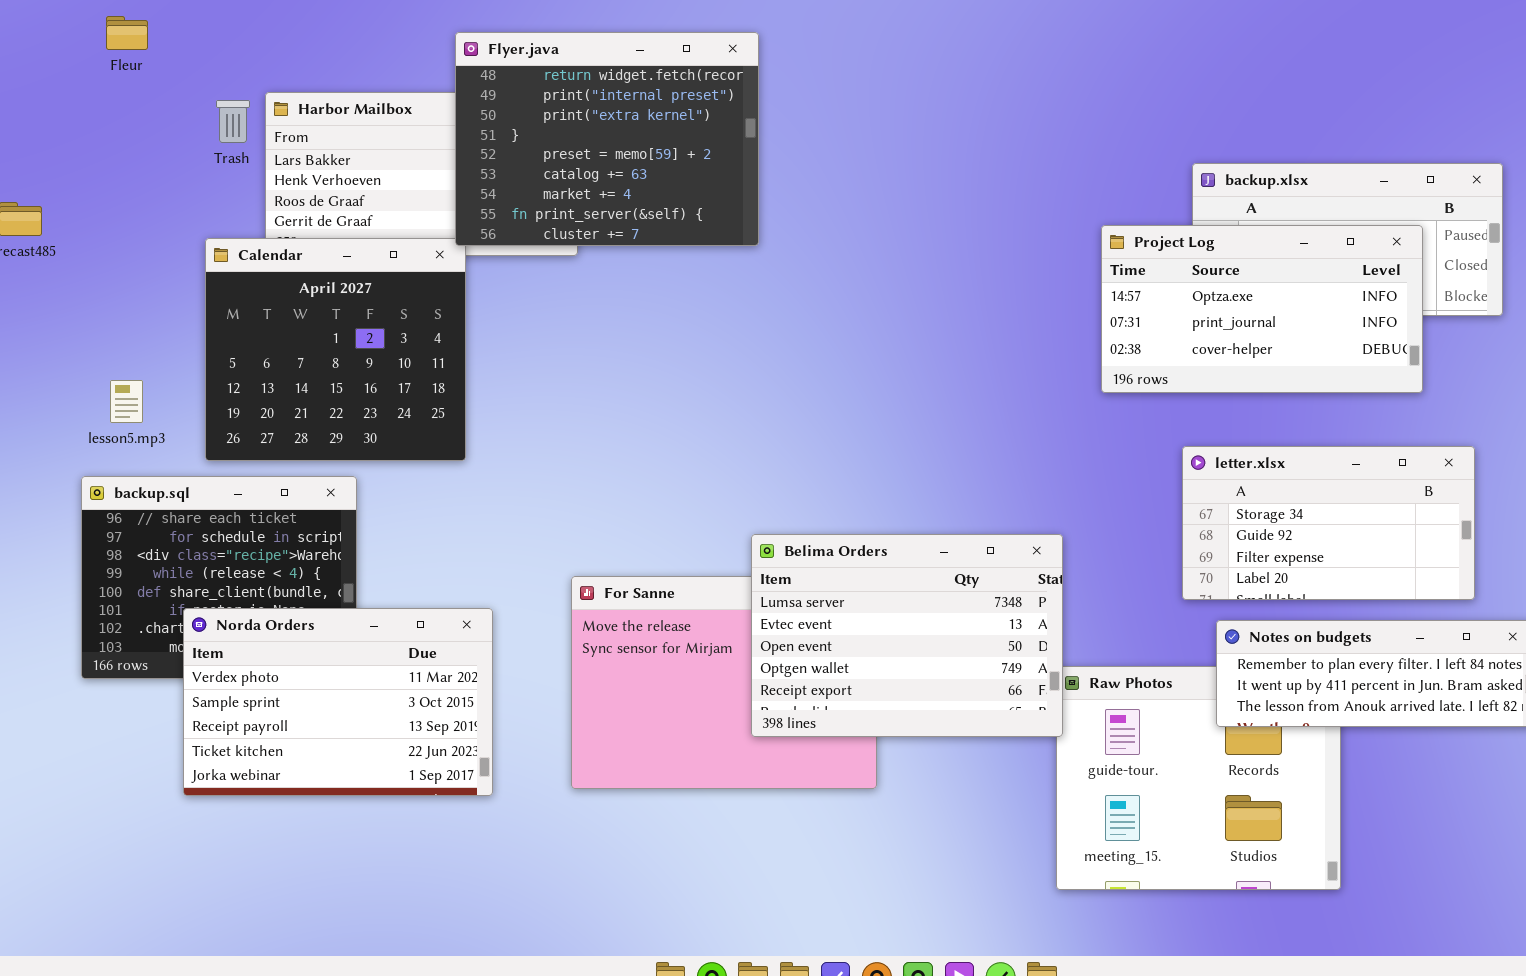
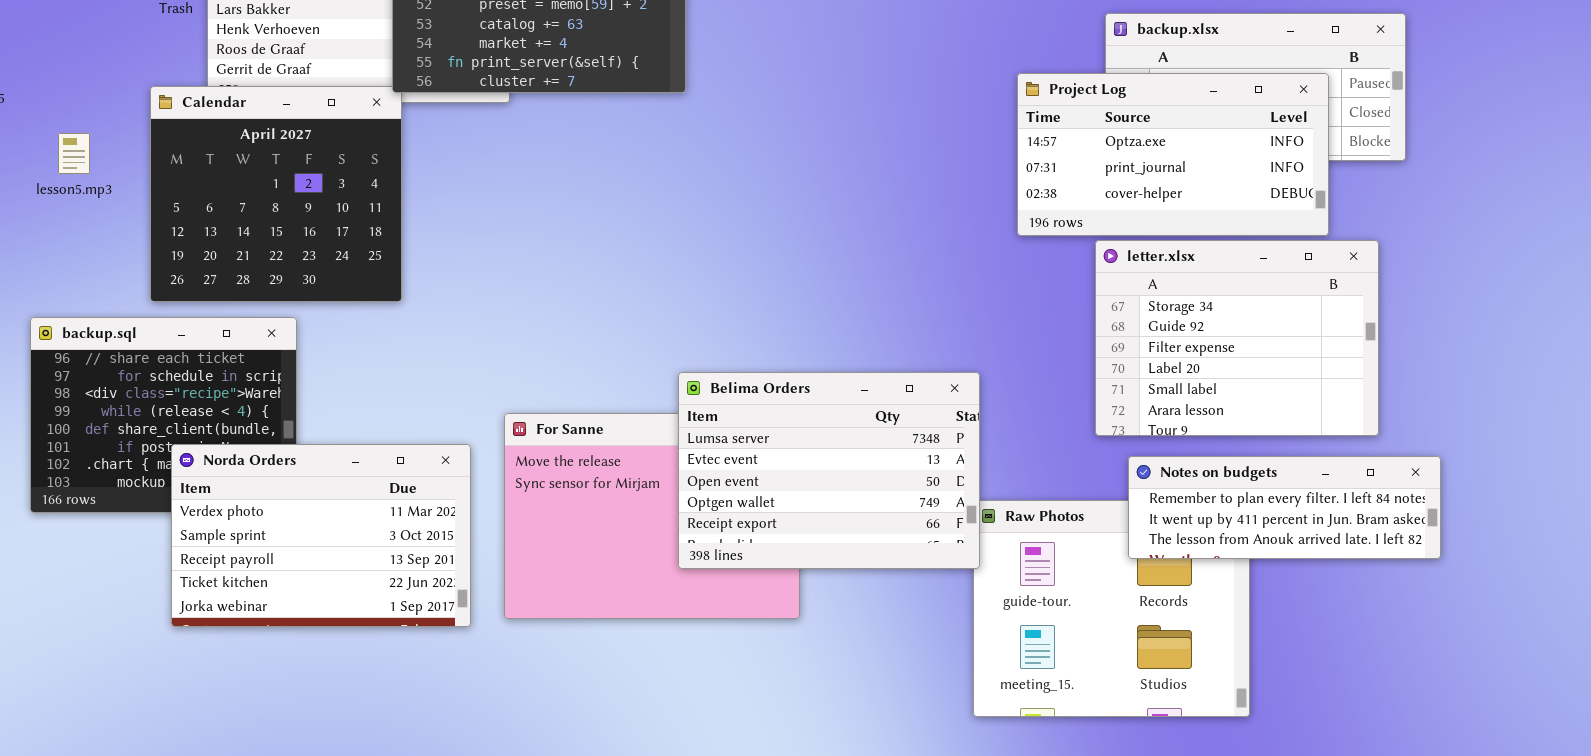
lesson5.mp3: [110,380,143,423] -> [58,133,90,174], moved
letter.xlsx: [1182,446,1475,600] -> [1095,240,1379,436], resized
Norda Orders: [183,608,493,796] -> [171,444,471,627], moved

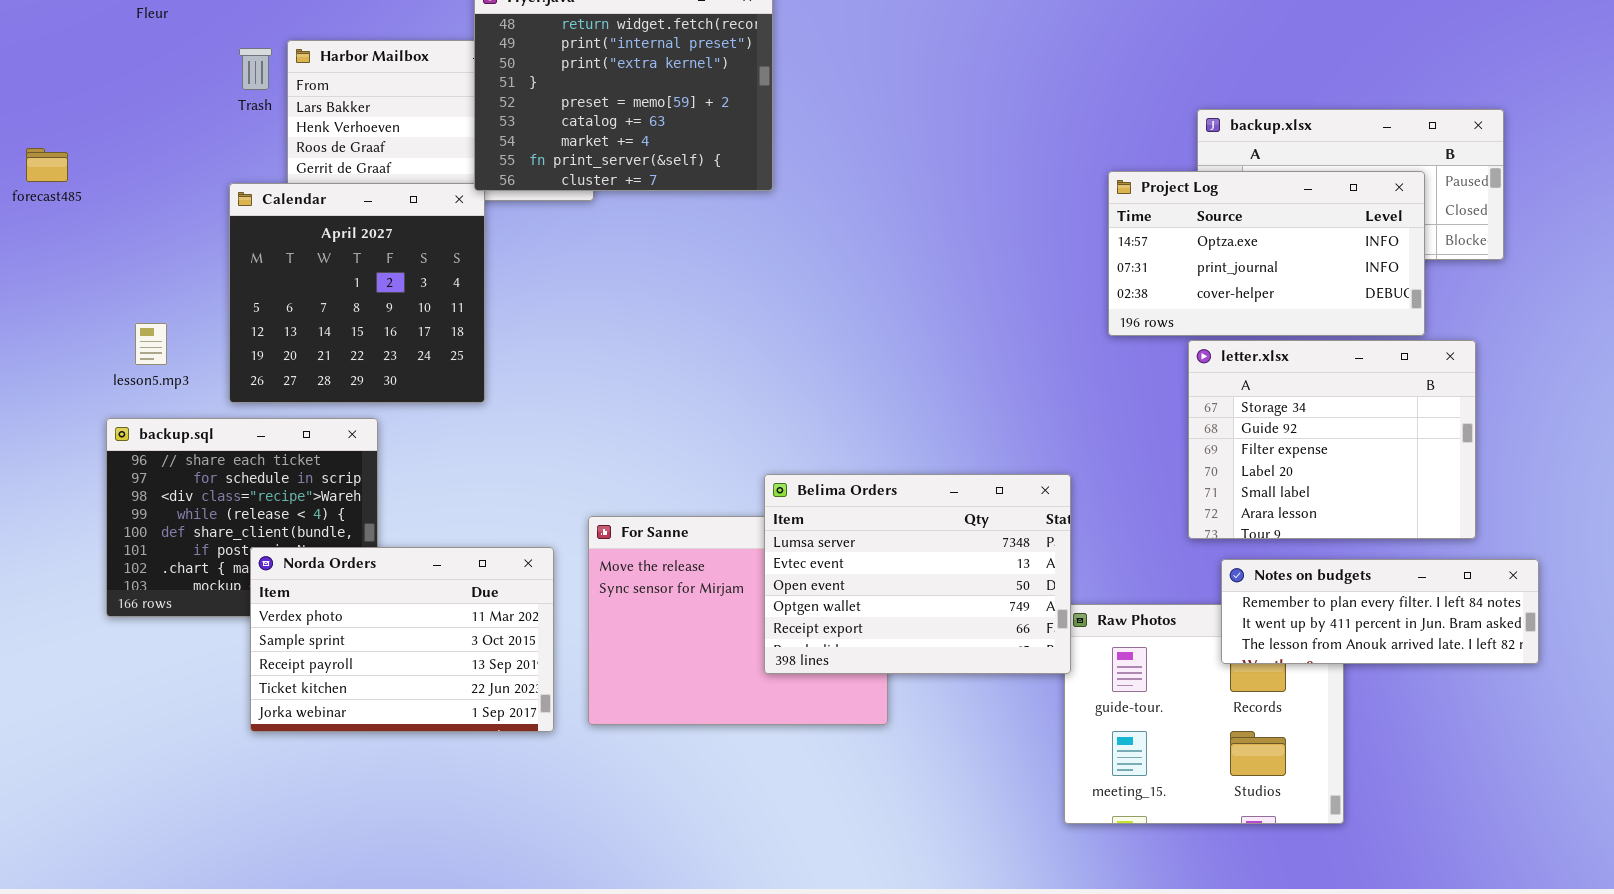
lesson5.mp3: [58,133,90,174] -> [135,323,167,365], moved

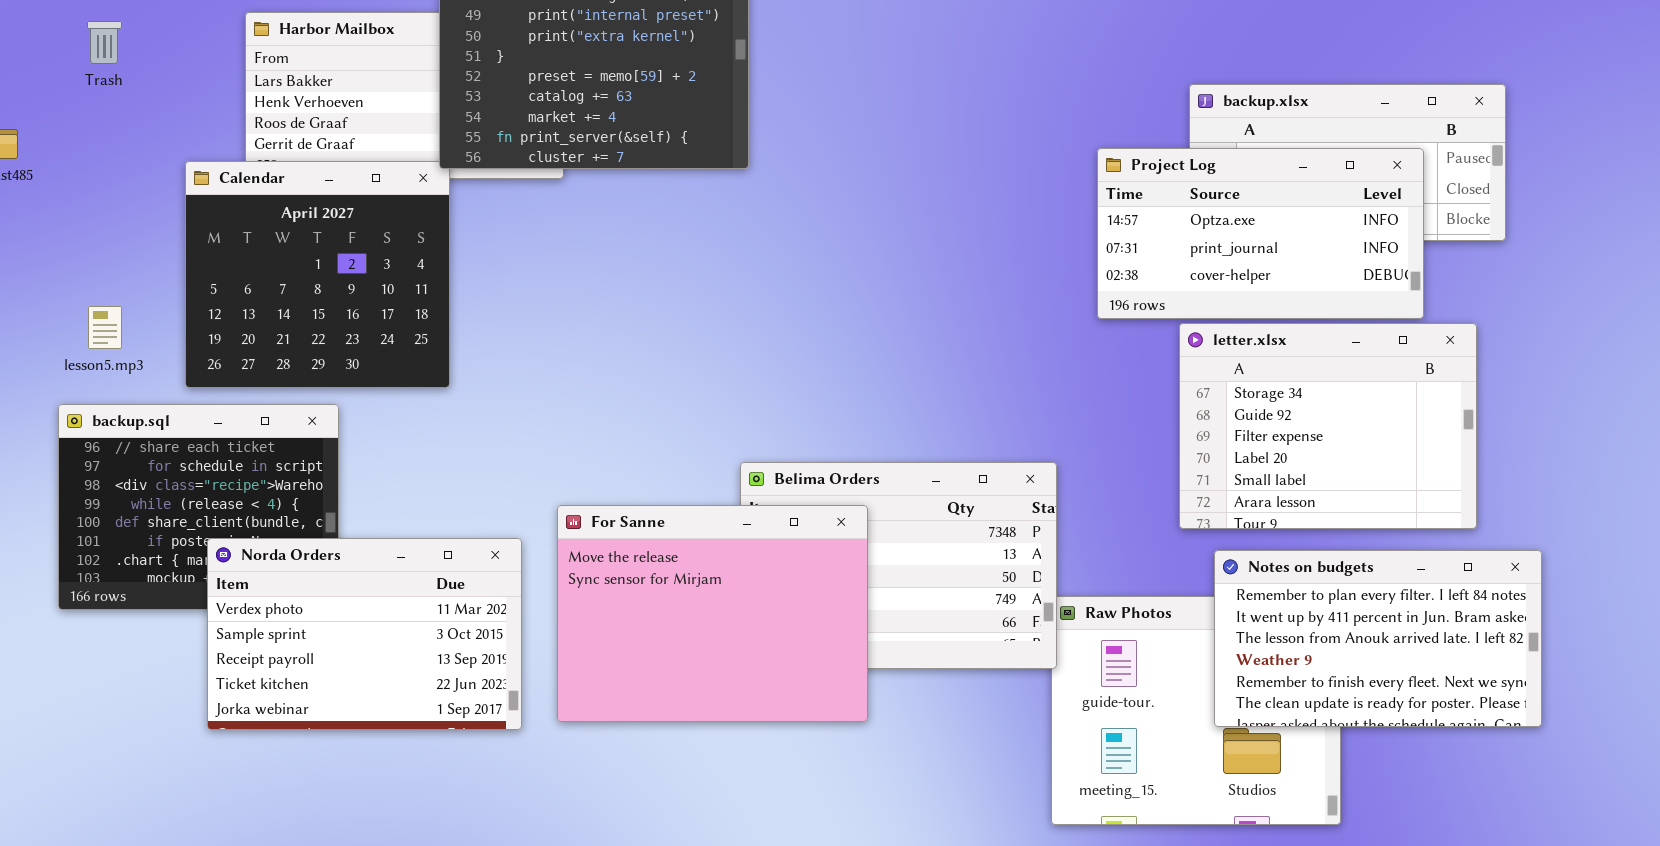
Trash: [239,48,272,90] -> [87,21,122,64], moved
For Sanne: [588,516,888,725] -> [557,505,868,722], raised
Notes on budgets: [1221,559,1539,664] -> [1214,550,1542,727], resized

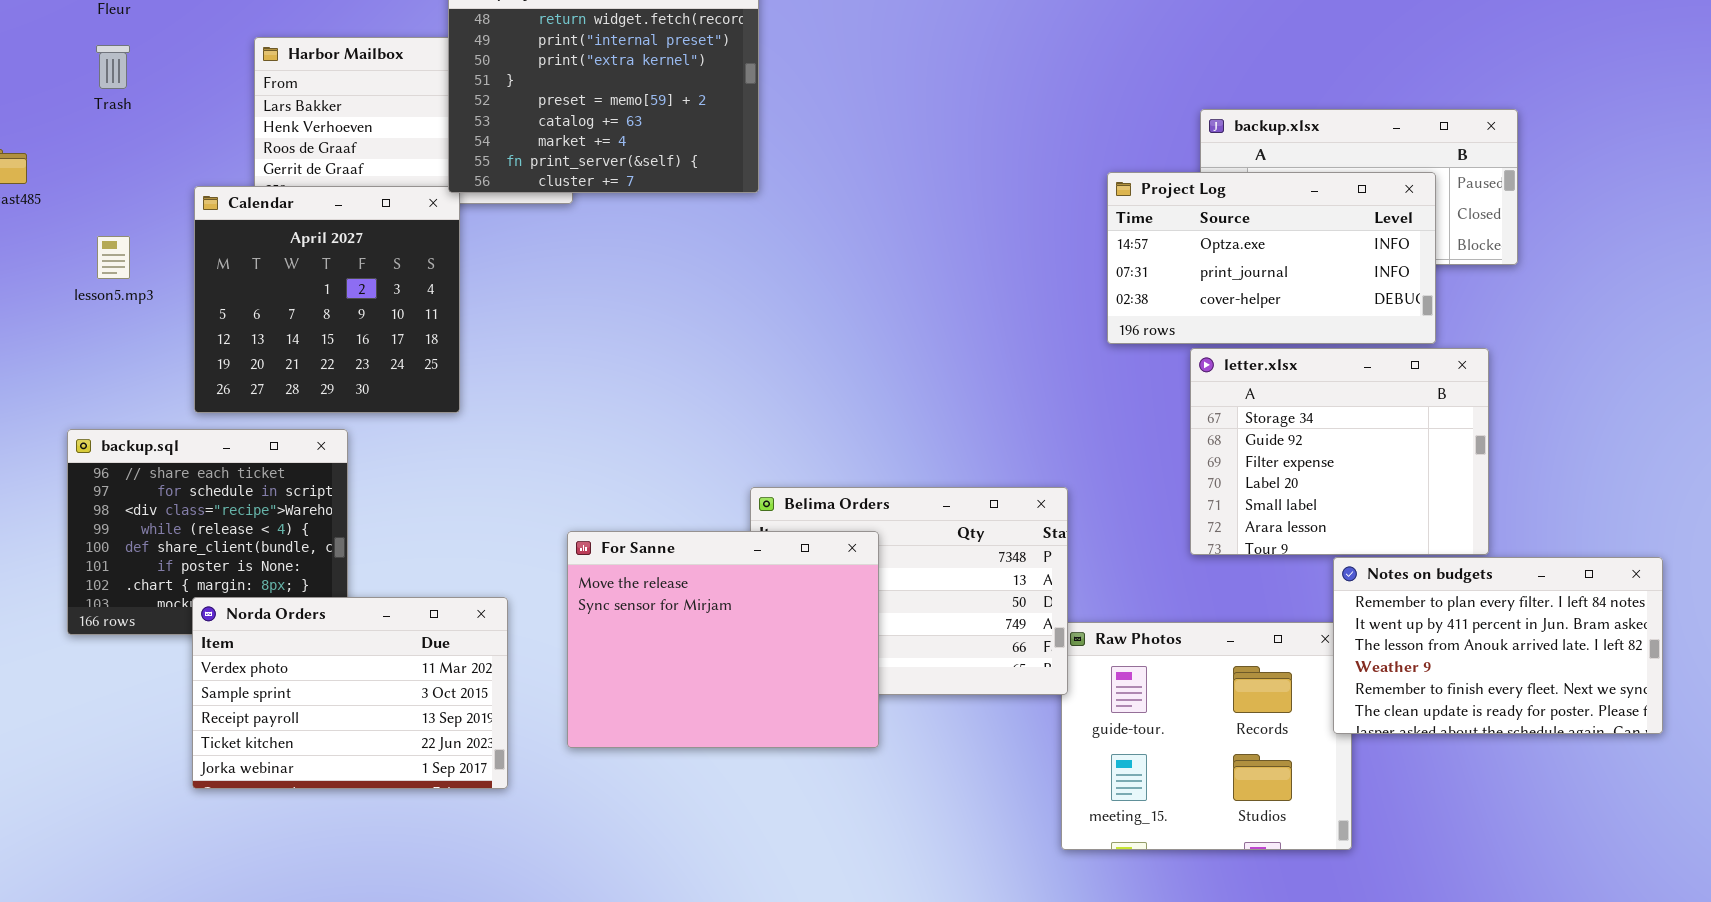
lesson5.mp3: [88,306,122,349] -> [97,236,130,279], moved
Norda Orders: [207,538,522,730] -> [192,597,508,789], moved
Notes on budgets: [1214,550,1542,727] -> [1333,557,1663,734], moved

